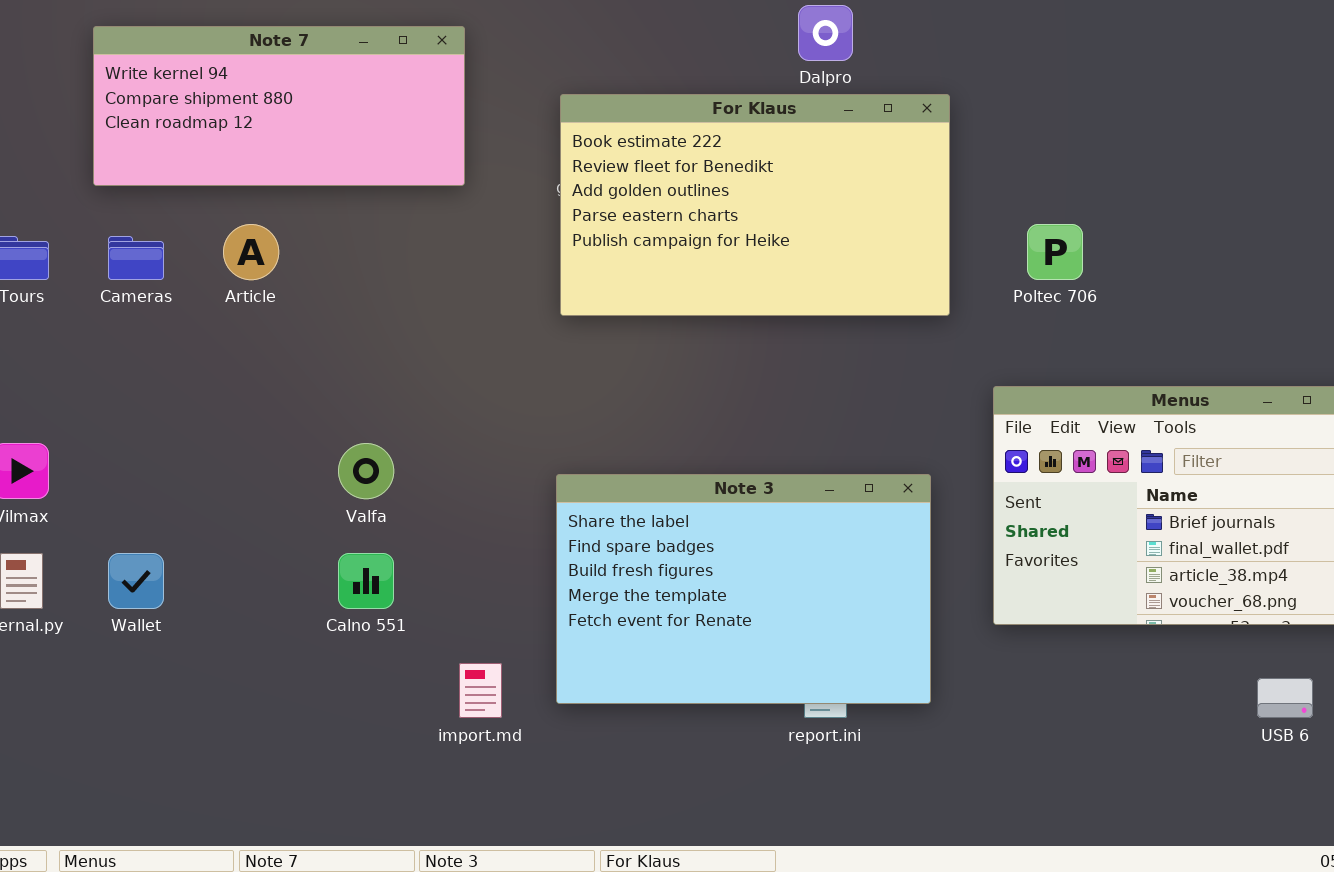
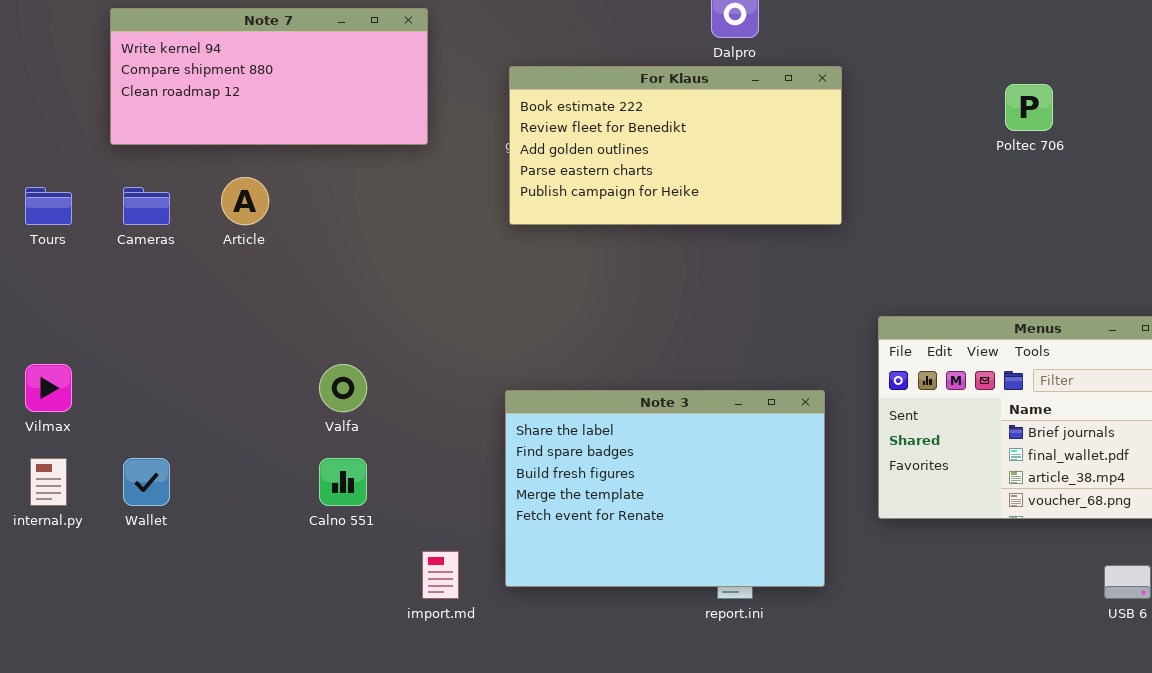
For Klaus: [560,94,950,316] -> [509,66,842,225], resized
Poltec 706: [1027,224,1083,280] -> [1005,84,1053,131], moved

